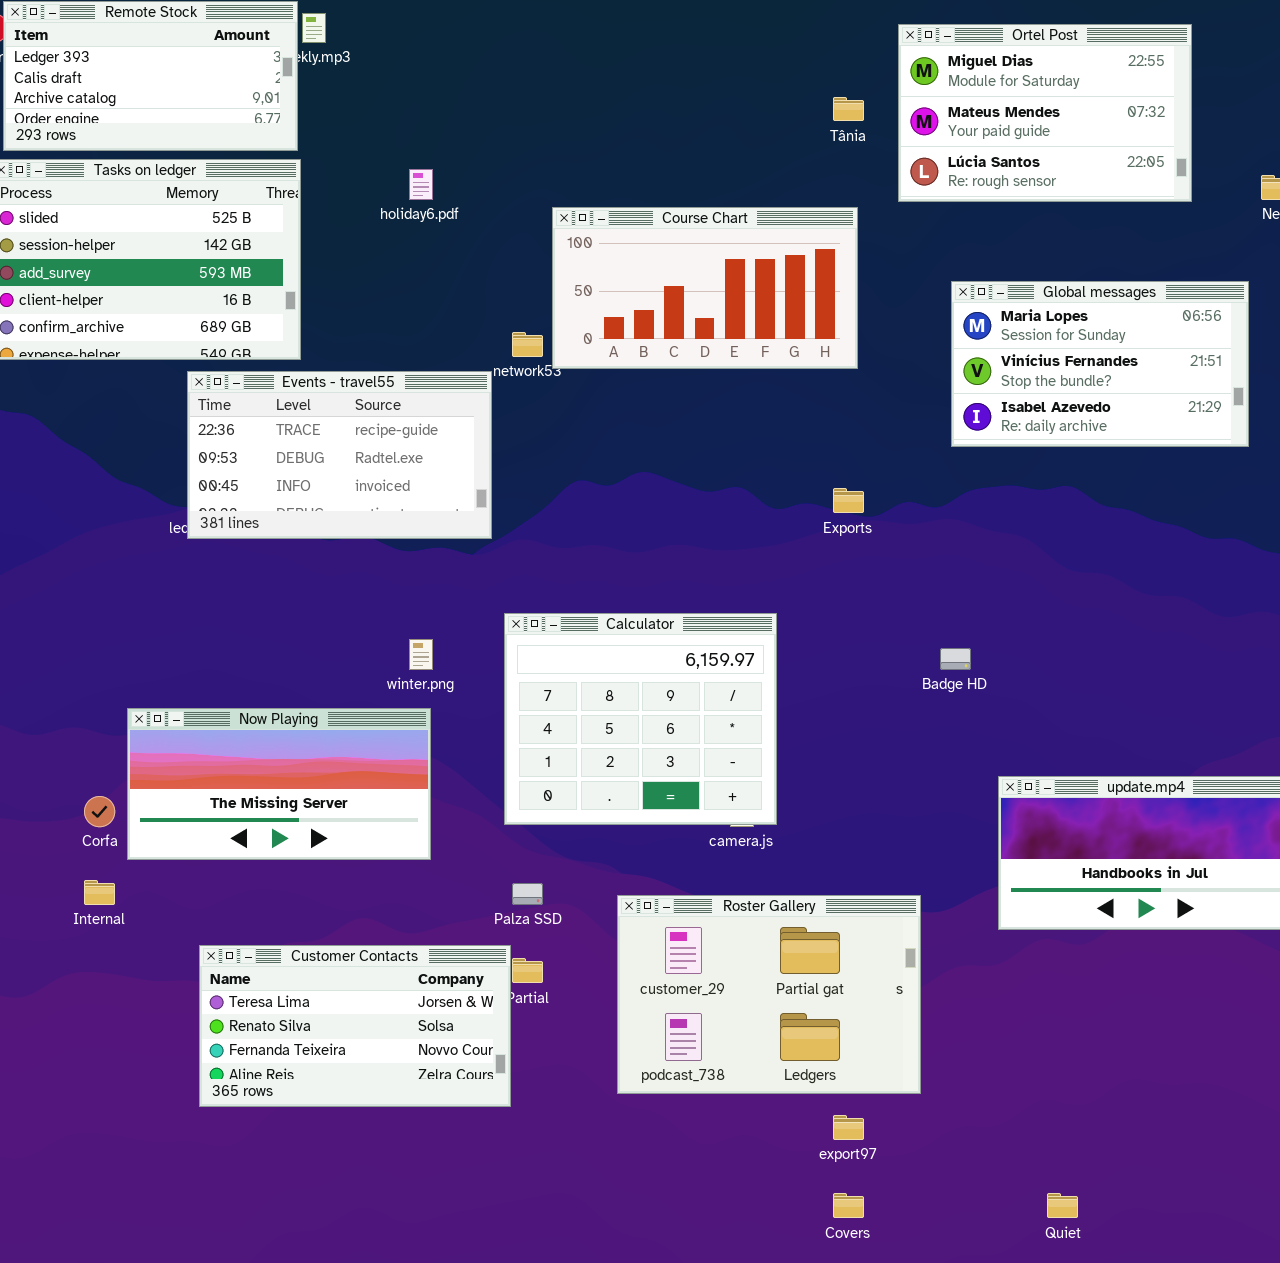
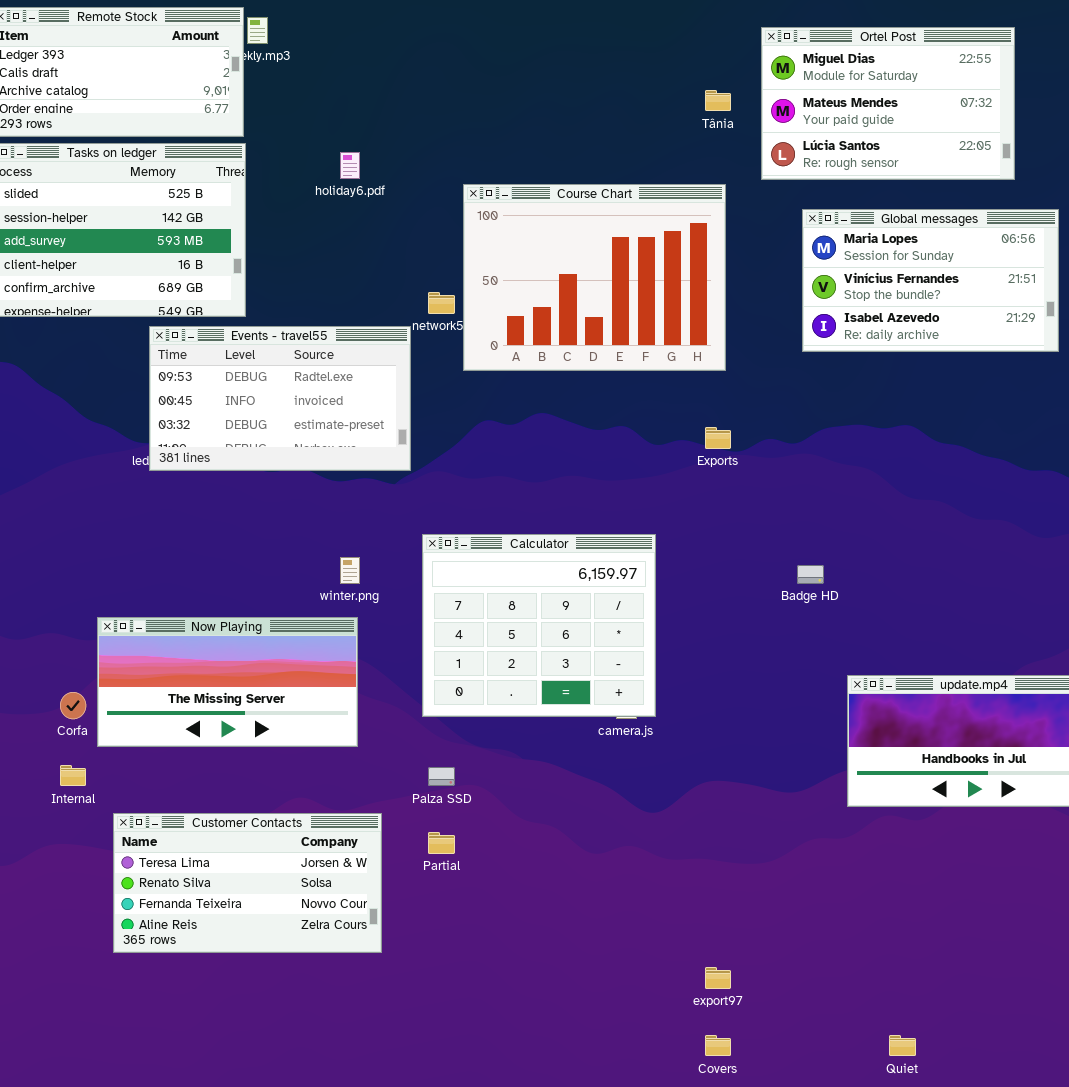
Course Chart: [552,207,858,369] -> [463,184,726,371], resized
Global messages: [951,281,1249,447] -> [802,209,1059,352], moved
Events - travel55: [187,371,492,539] -> [149,326,411,471], scrolled down 1 row
Roster Gallery: [617,895,921,1094] -> none, closed
Customer Contacts: [199,945,511,1107] -> [113,813,382,953], moved

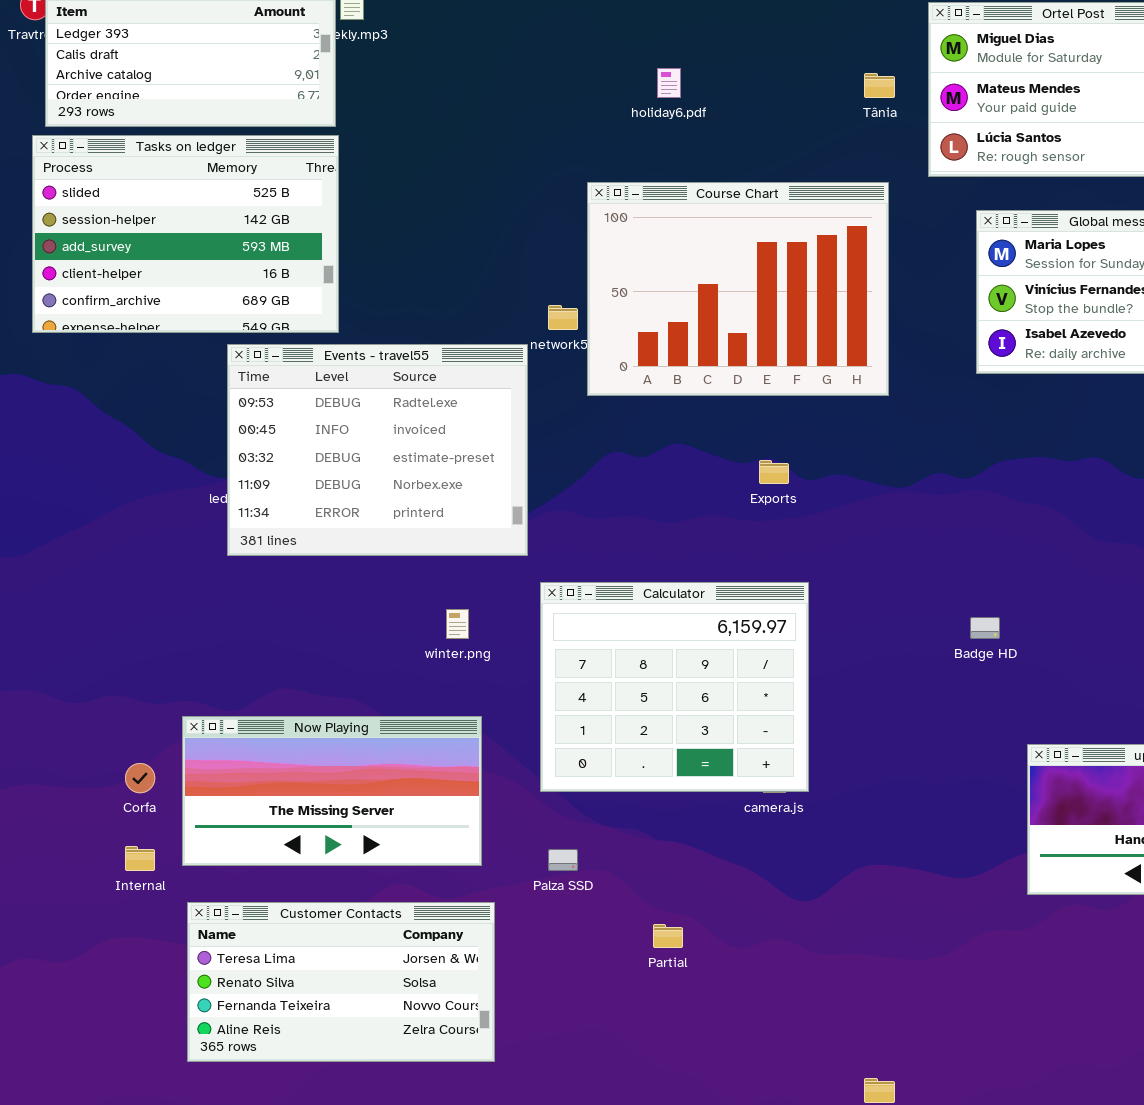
holiday6.pdf: [340,152,360,179] -> [657,68,681,98], moved
Events - travel55: [149,326,411,471] -> [227,344,528,556], resized
Exports: [705,427,731,449] -> [759,460,789,484], moved
Now Playing: [97,617,358,747] -> [182,716,482,866], moved
Partial: [428,832,455,854] -> [653,924,683,948], moved

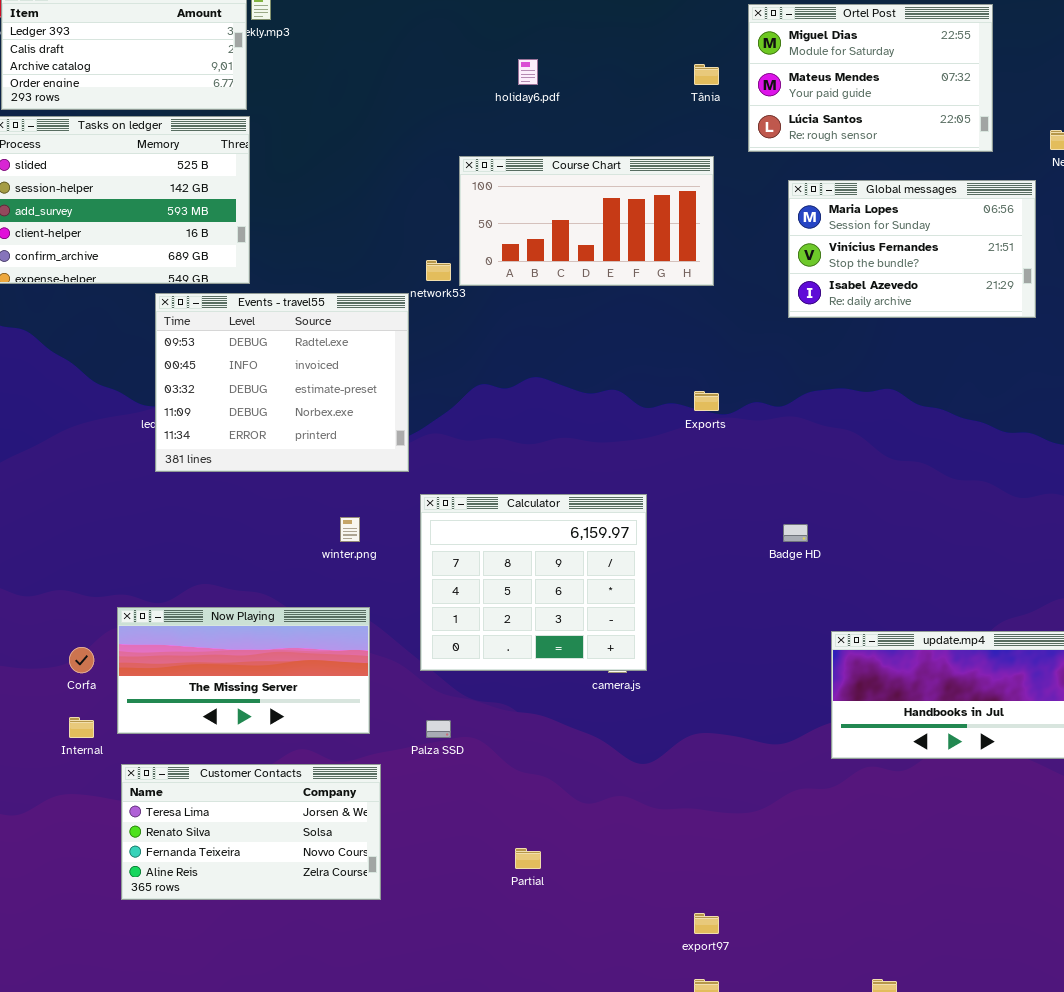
Course Chart: [587,182,889,396] -> [459,156,714,286], resized
Exports: [759,460,789,484] -> [694,391,719,411], moved
Partial: [653,924,683,948] -> [515,848,541,869], moved

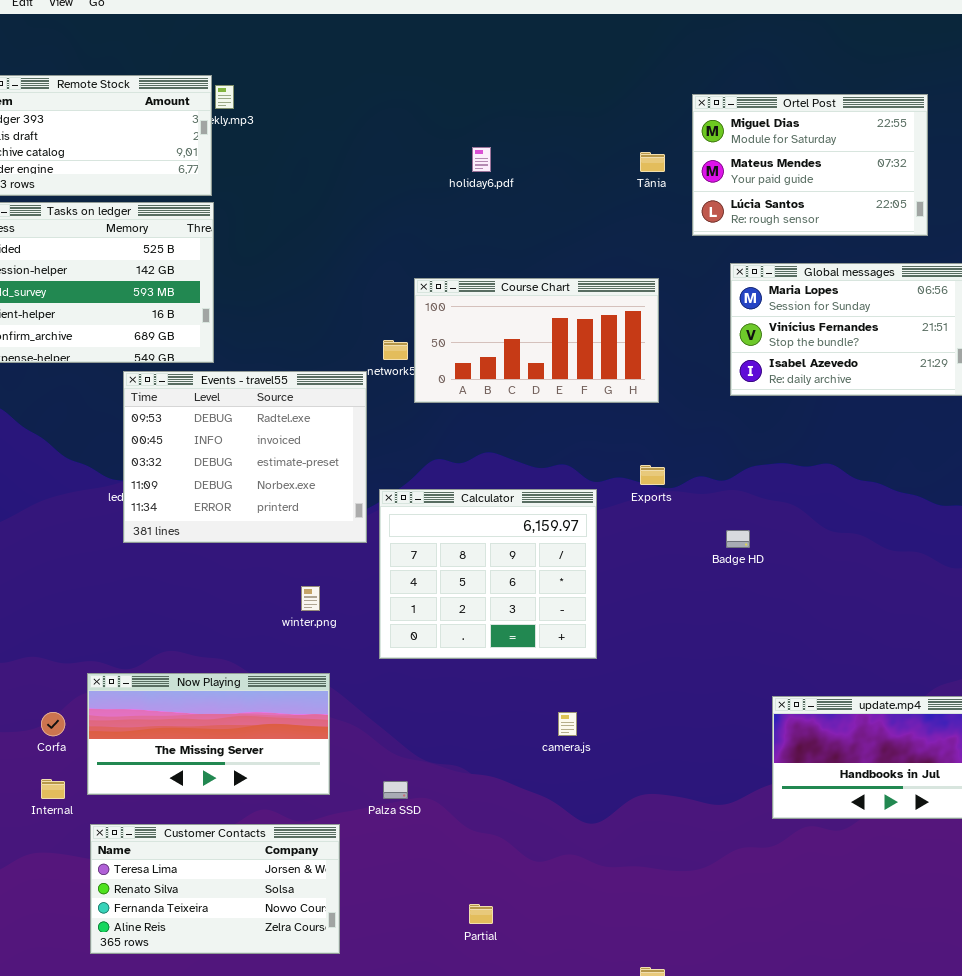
Course Chart: [459,156,714,286] -> [414,278,659,403], moved
Calculator: [420,494,647,671] -> [379,489,597,659], moved
Badge HD: [783,524,808,542] -> [726,530,750,548], moved

